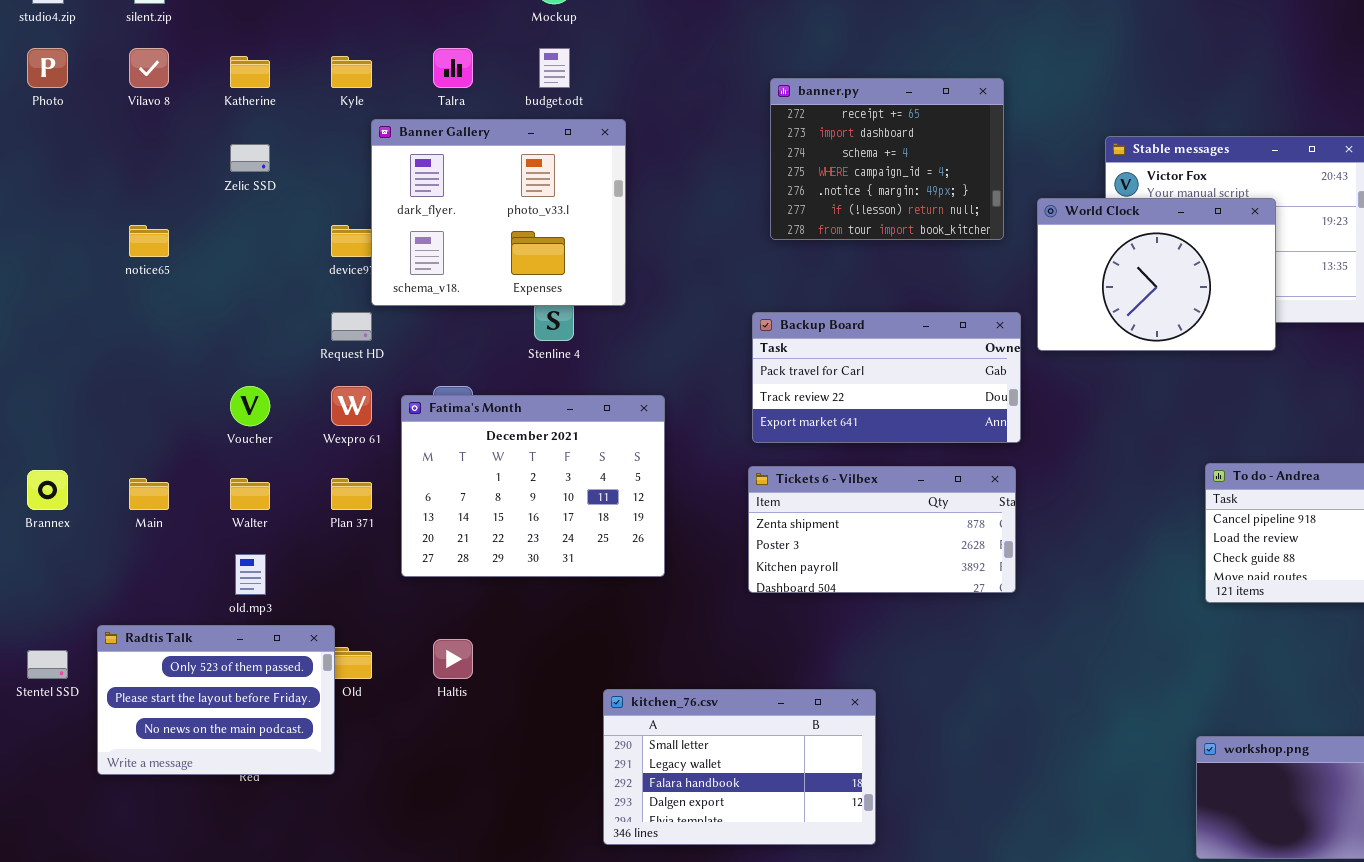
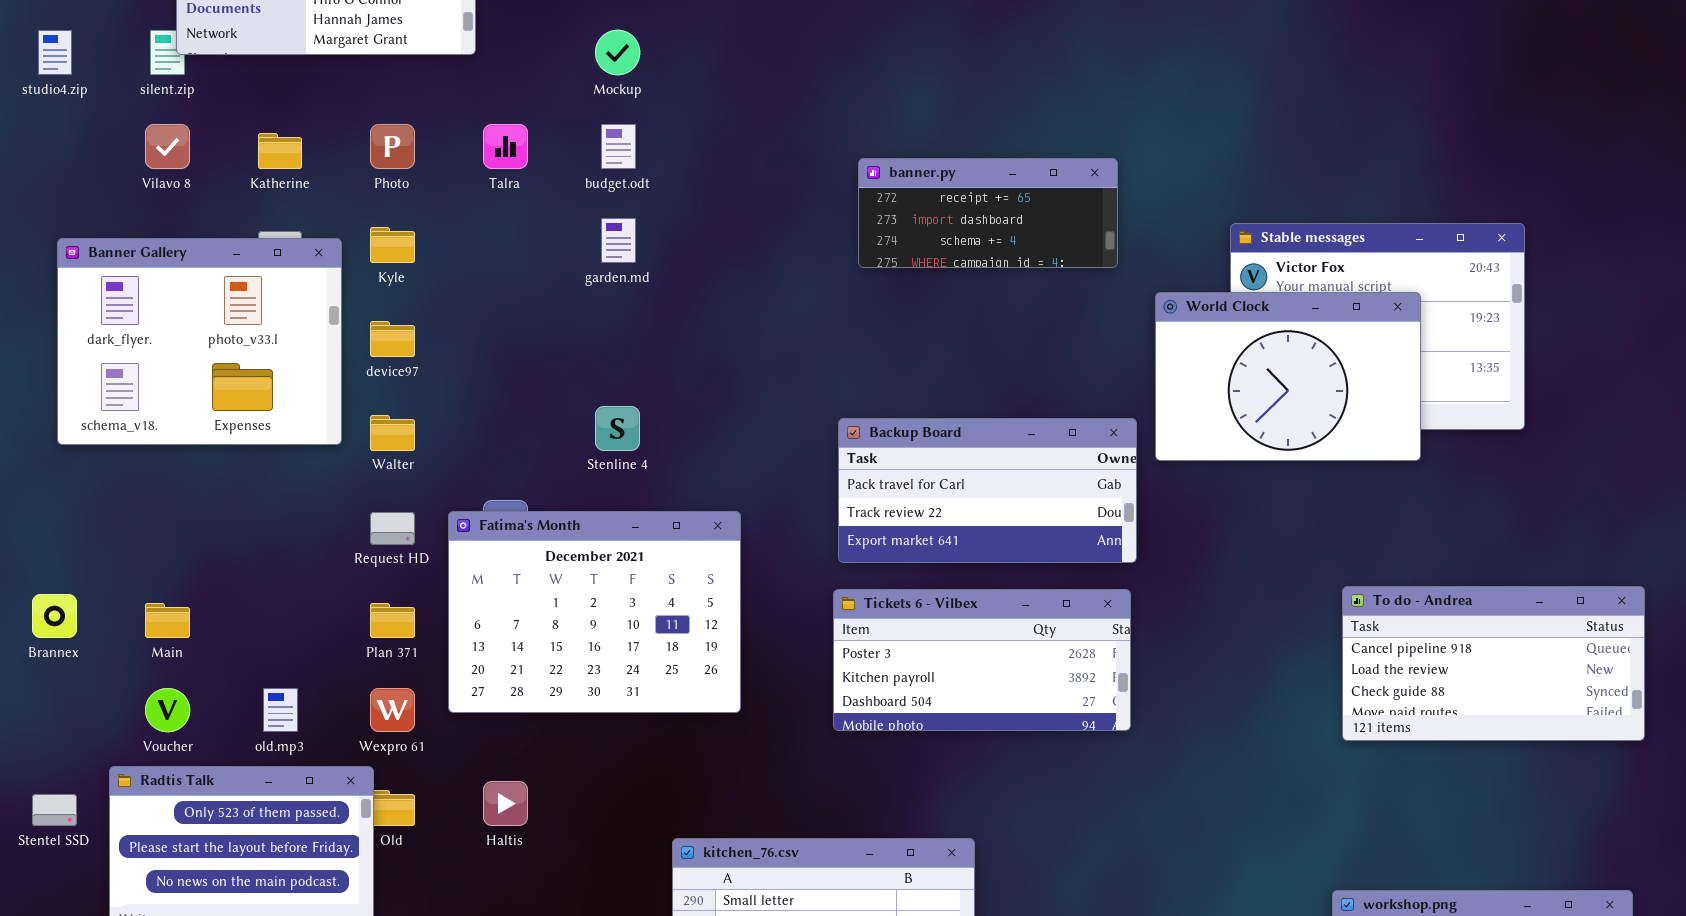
Photo: [27,48,68,88] -> [370,124,415,169], moved
Kyle: [331,56,372,88] -> [370,227,415,263], moved
banner.py: [770,78,1004,240] -> [858,158,1118,268], resized
Banner Gallery: [371,119,626,306] -> [57,238,342,445], moved
Request HD: [331,312,372,341] -> [370,512,415,545], moved
Voucher: [230,386,270,426] -> [145,688,190,732], moved
Wexpro 61: [331,386,372,426] -> [370,688,415,732], moved
Tickets 6 - Vilbex: [748,466,1016,593] -> [833,589,1131,731], scrolled down 1 row
Walter: [230,478,270,510] -> [370,415,415,451], moved

